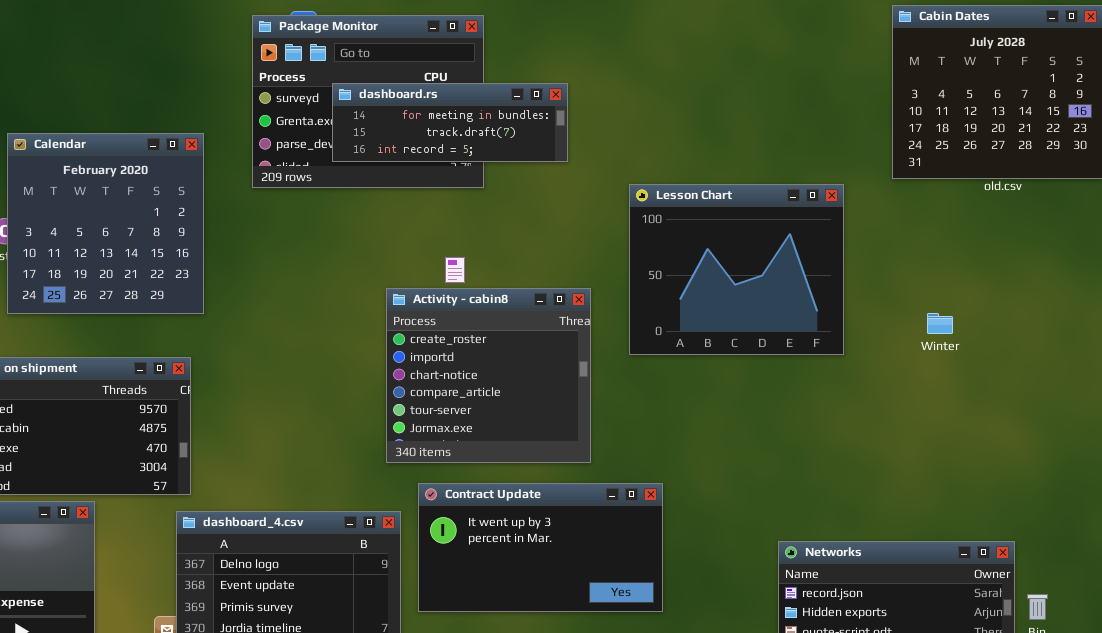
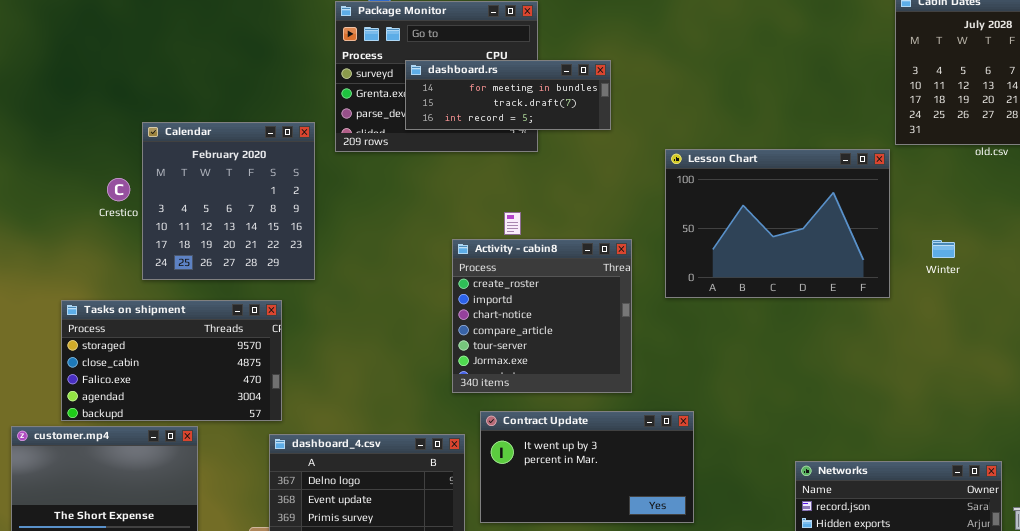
Calendar: [7,133,204,314] -> [142,122,315,280], moved
Lesson Chart: [629,184,844,355] -> [665,149,890,298], resized
Winter: [927,313,953,334] -> [932,240,955,258], moved

